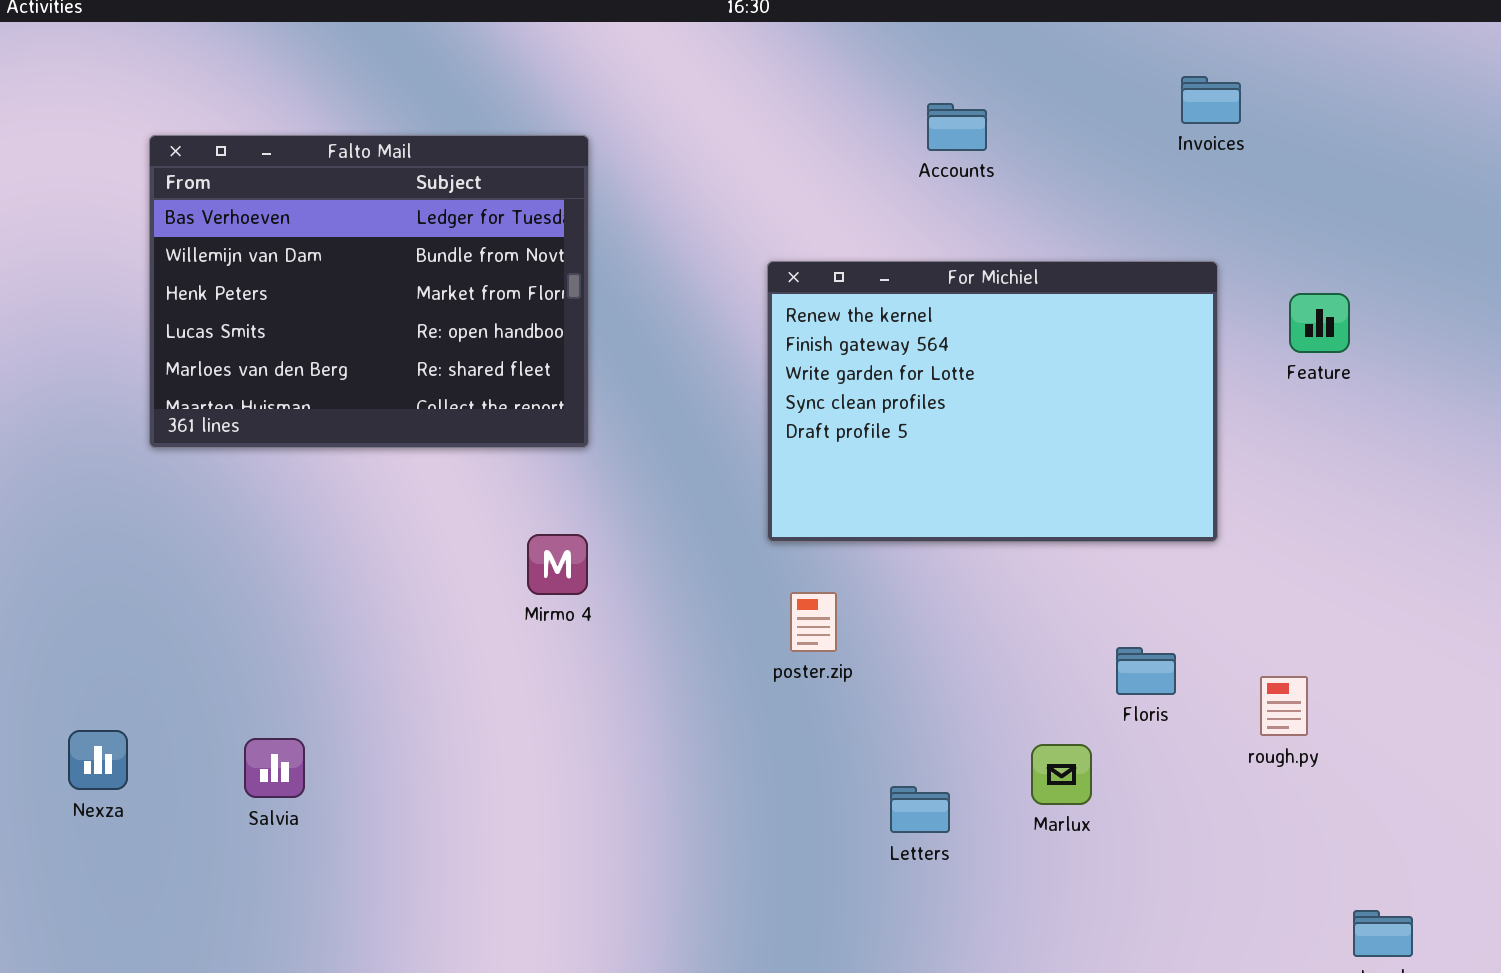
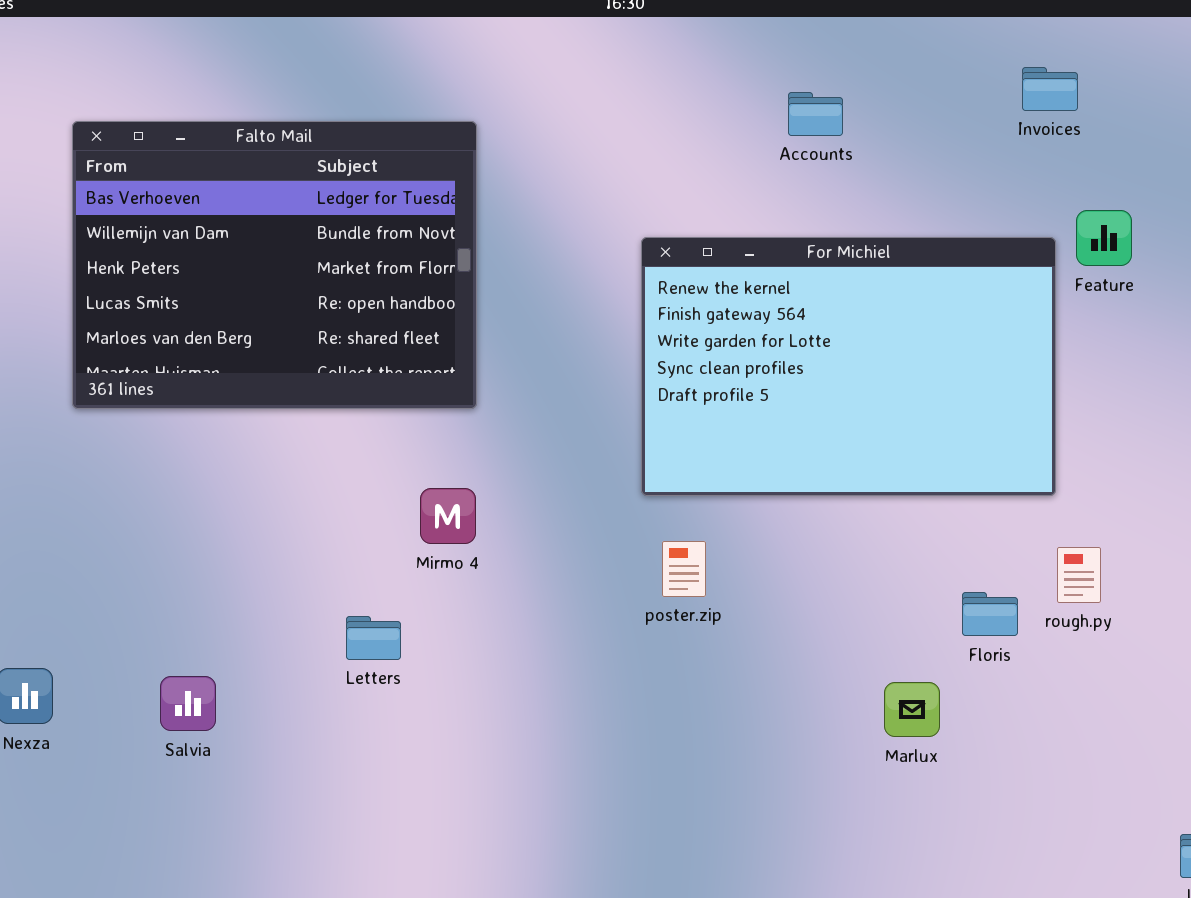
Feature: [1289,293,1350,353] -> [1076,210,1132,266], moved
rough.py: [1260,676,1308,736] -> [1057,547,1101,603], moved
Letters: [890,786,950,833] -> [346,616,401,660], moved

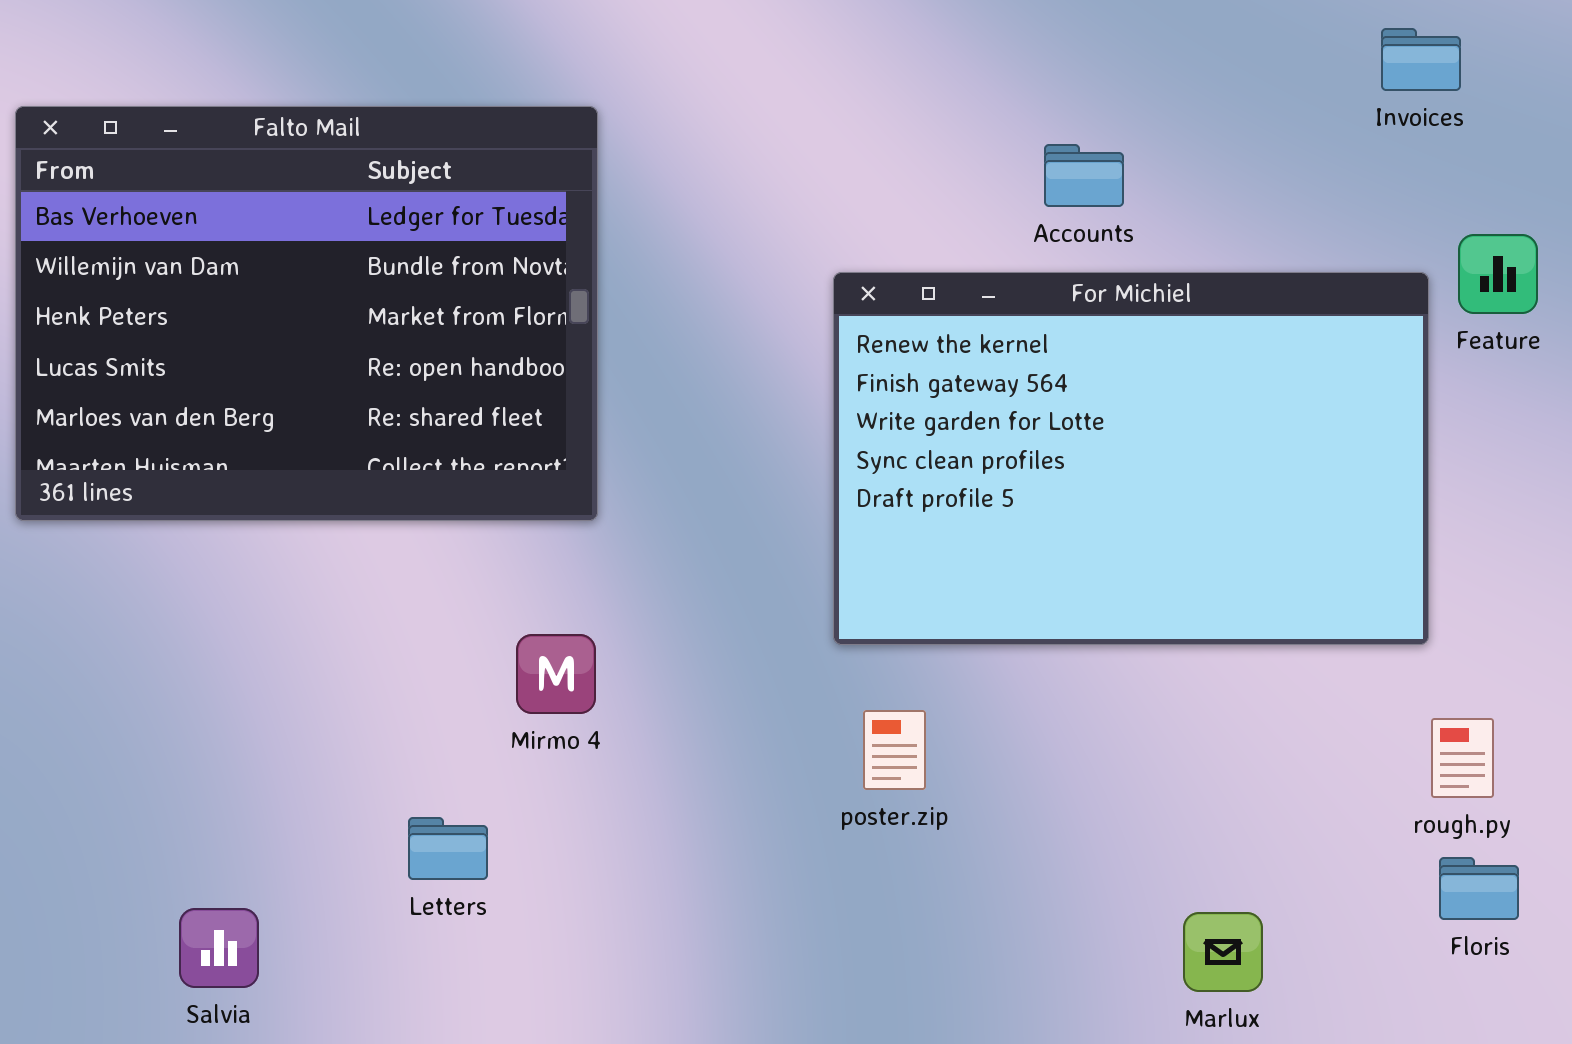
Accounts: [788,92,843,136] -> [1044,144,1124,207], moved
Floris: [962,592,1018,636] -> [1439,857,1519,920], moved
Salvia: [160,676,216,731] -> [179,908,259,988], moved

